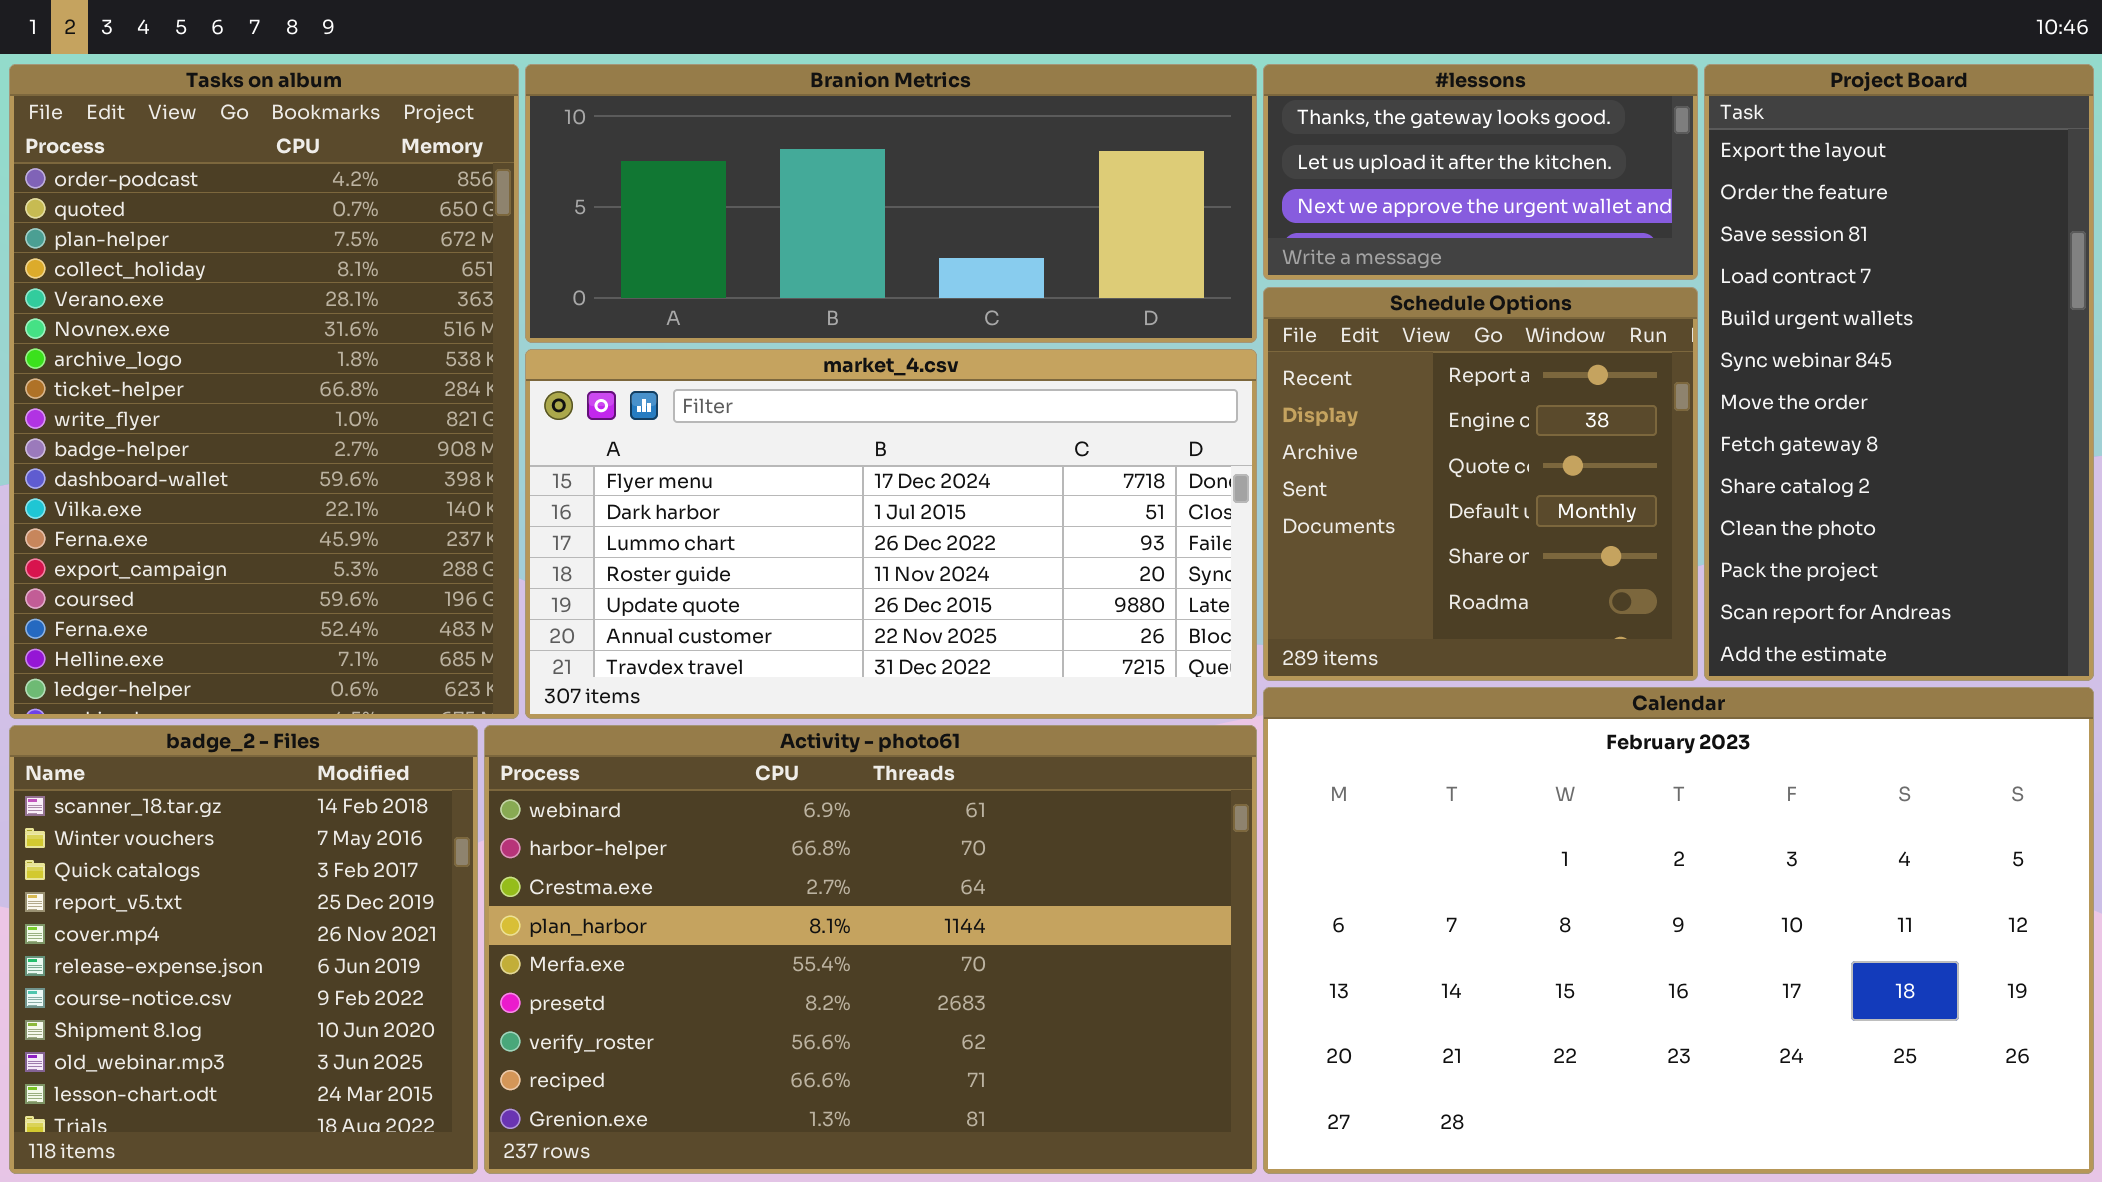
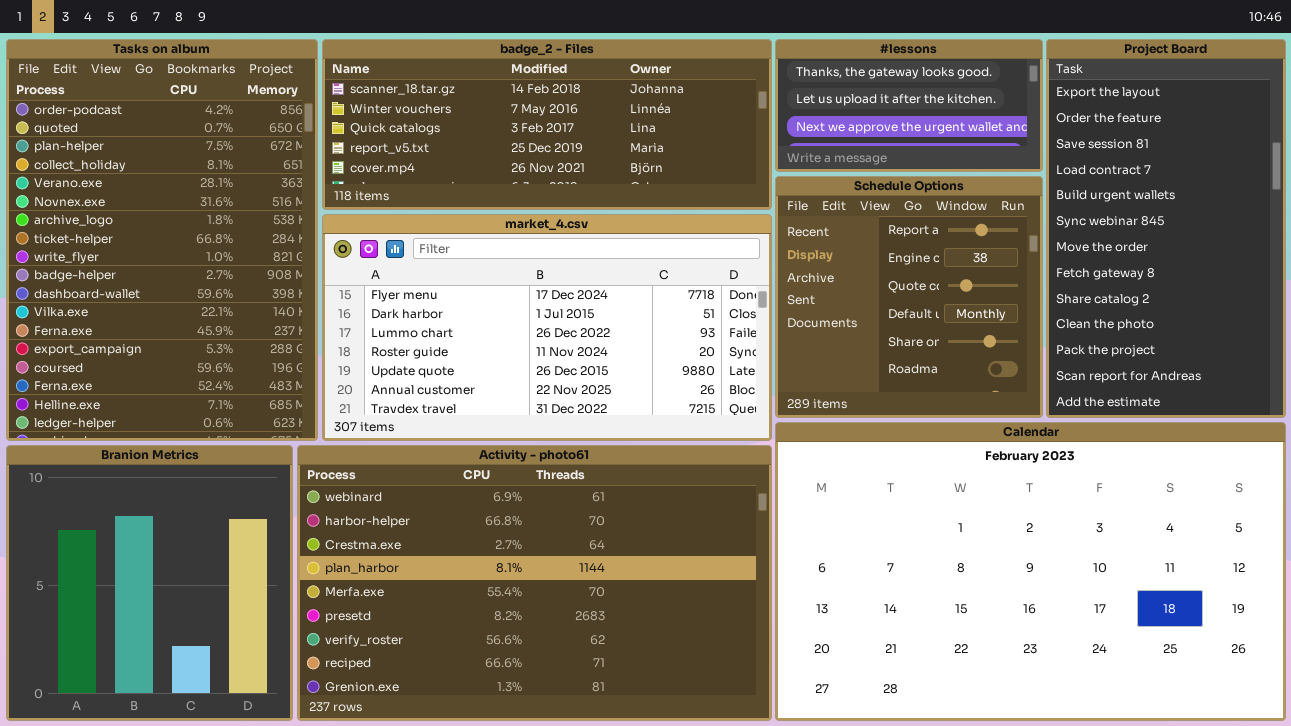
Branion Metrics: [525,64,1257,343] -> [6,445,293,721], moved, resized
badge_2 - Files: [9,725,478,1174] -> [322,39,772,210], moved, resized

